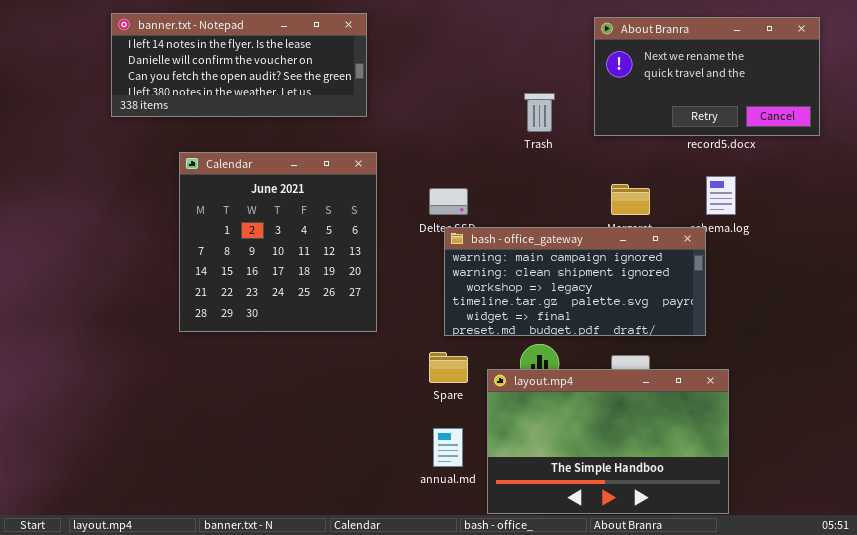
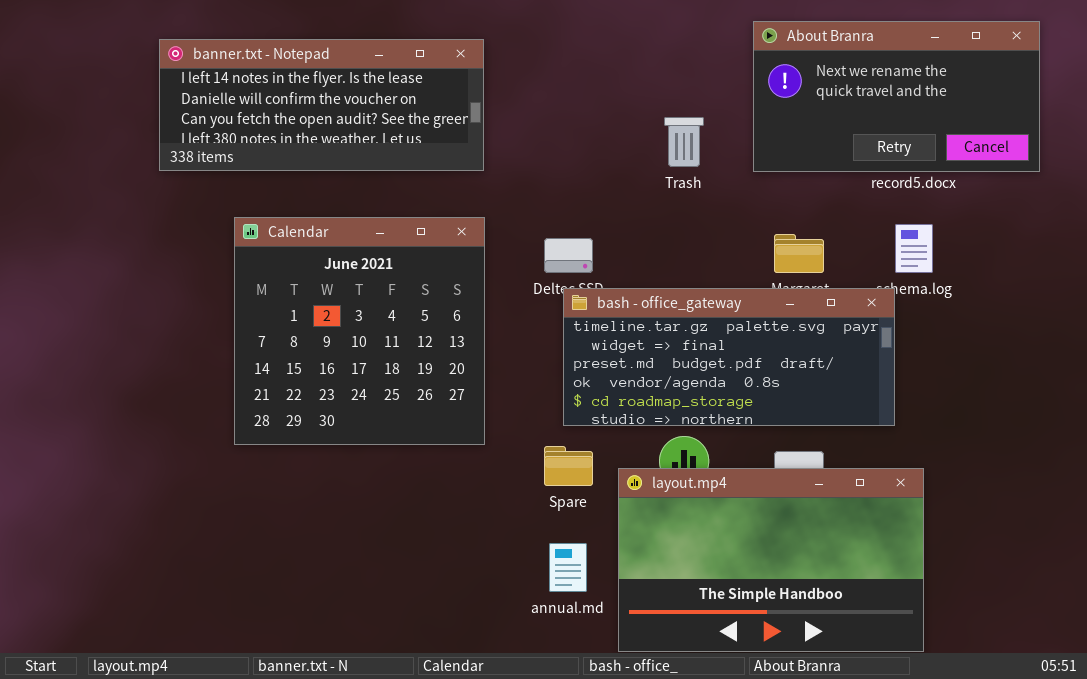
banner.txt - Notepad: [111,13,367,117] -> [159,39,484,171], moved
Calendar: [179,152,377,332] -> [234,217,485,445], moved
bash - office_gateway: [444,227,706,336] -> [563,288,895,426], scrolled down 3 rows

